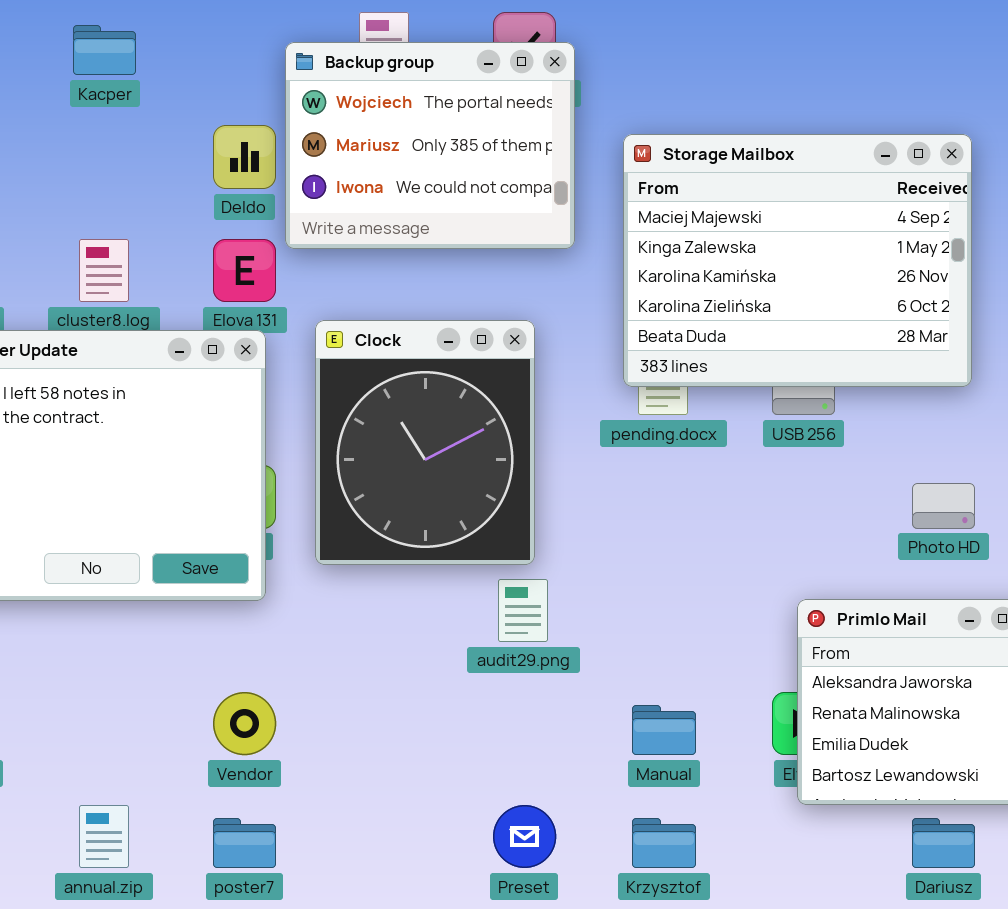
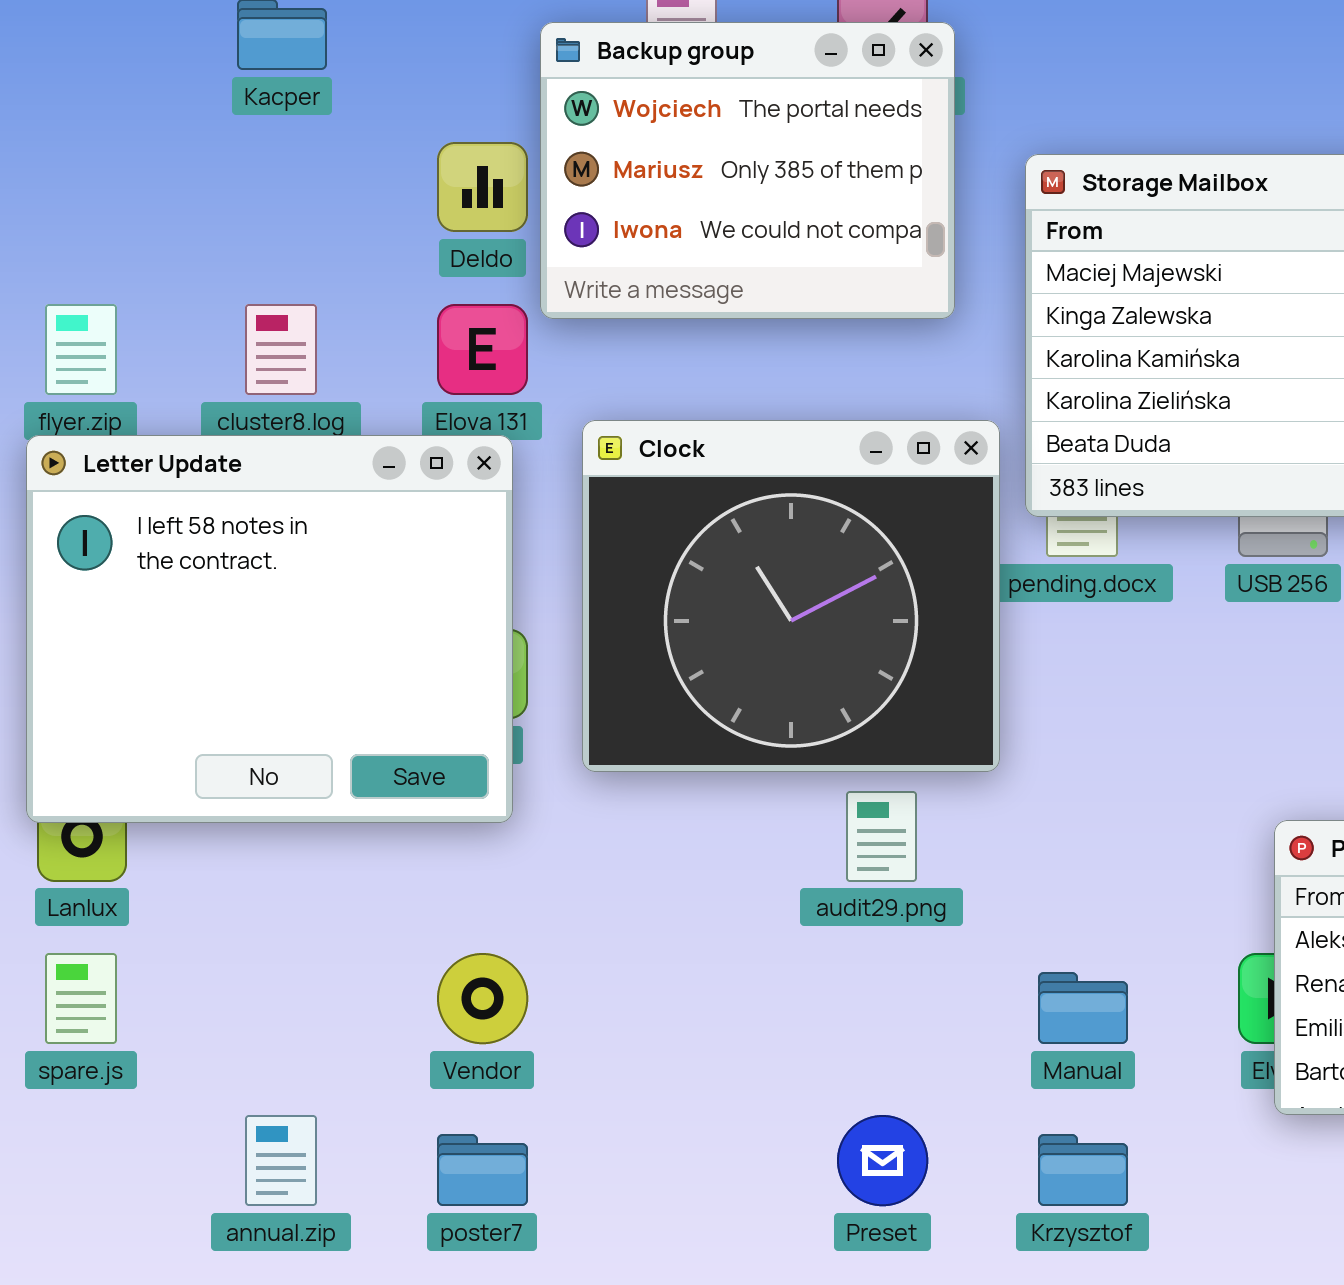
Clock: [315,320,535,565] -> [582,420,1000,772], resized

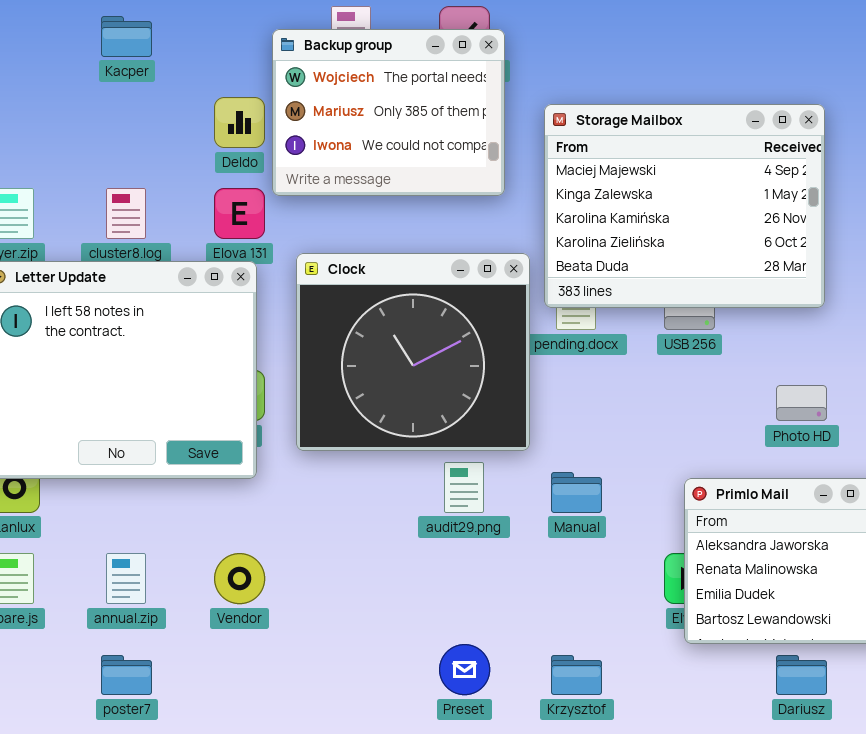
Manual: [1038,972,1128,1044] -> [551,472,602,513], moved
annual.zip: [245,1115,317,1206] -> [106,553,146,604], moved
poster7: [437,1134,528,1206] -> [101,655,152,695], moved

